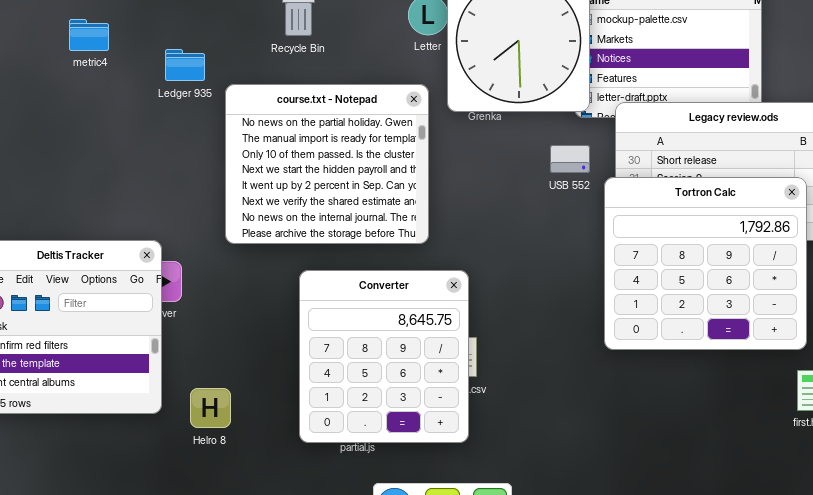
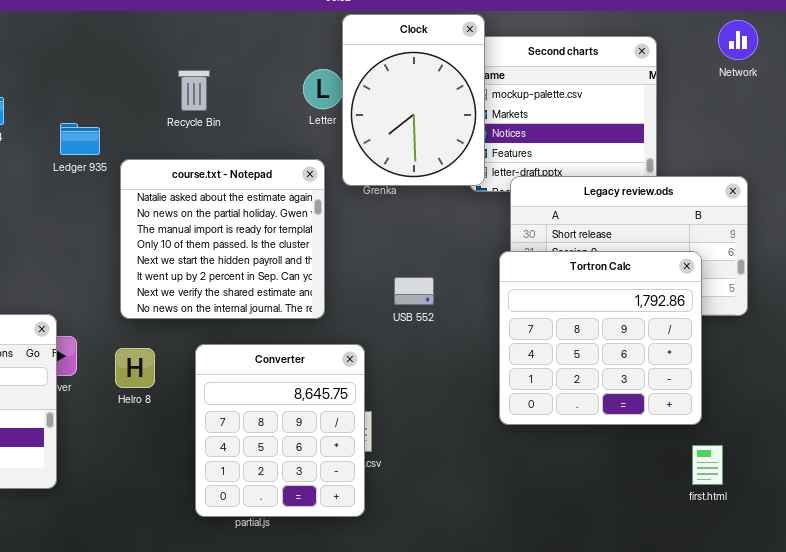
course.txt - Notepad: [225,84,429,244] -> [120,159,325,319], scrolled up 1 row
USB 552: [550,145,590,173] -> [394,277,434,305], moved
Helro 8: [190,388,231,428] -> [115,348,155,388], moved

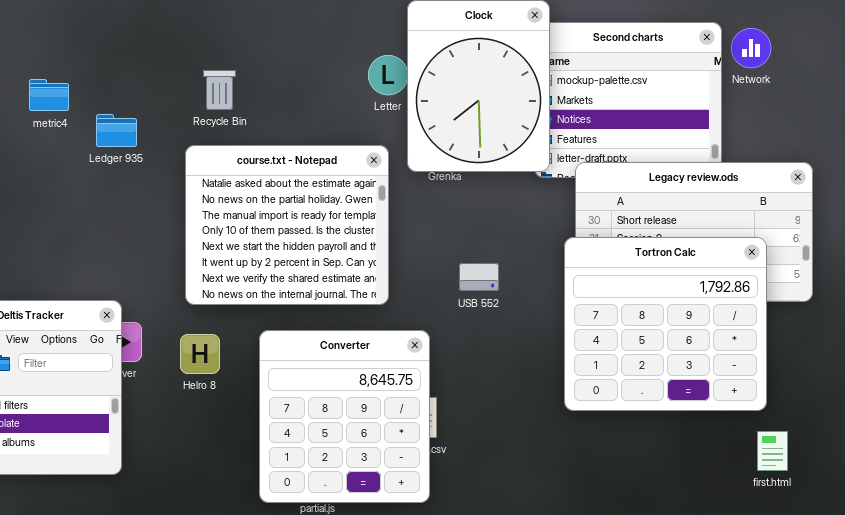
Network: [718,20,758,60] -> [731,28,771,68], moved
Recycle Bin: [178,70,210,111] -> [203,70,236,110], moved
Ledger 935: [60,123,100,155] -> [96,114,137,147], moved

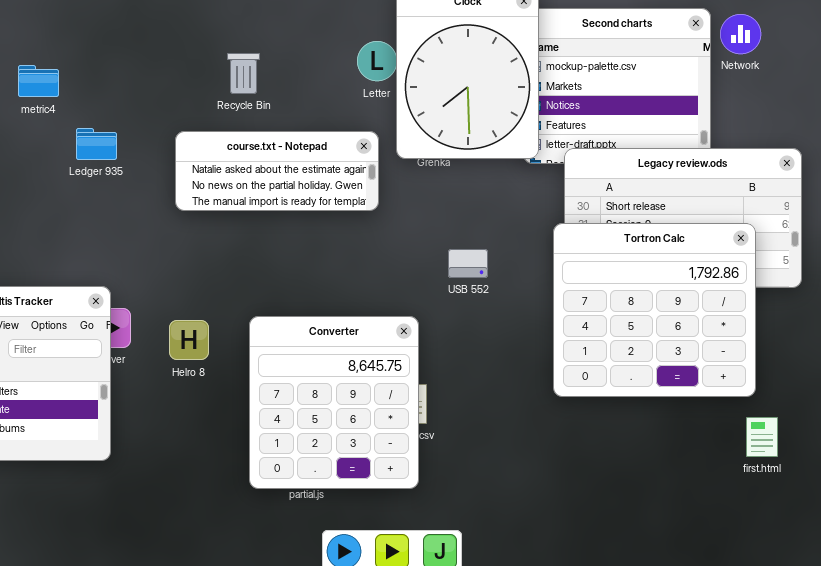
Recycle Bin: [203,70,236,110] -> [227,53,260,94], moved
Ledger 935: [96,114,137,147] -> [76,128,117,160], moved
course.txt - Notepad: [185,145,389,305] -> [175,131,379,211], resized

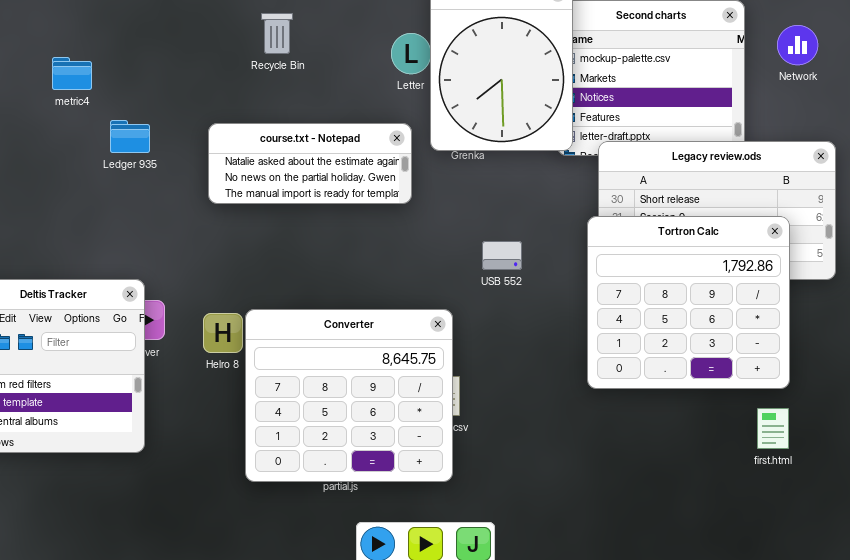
Network: [720,14,761,54] -> [777,25,818,65], moved
Recycle Bin: [227,53,260,94] -> [261,13,293,54], moved
Converter: [249,316,419,489] -> [245,309,453,482], resized
first.html: [746,417,778,457] -> [757,408,789,449], moved

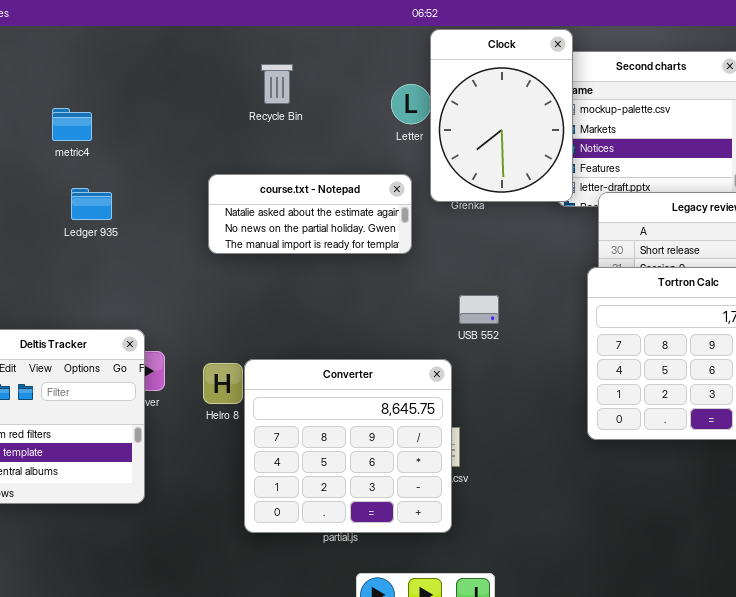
Ledger 935: [110,120,150,153] -> [71,188,112,220], moved
USB 552: [482,241,522,270] -> [459,295,499,324], moved

